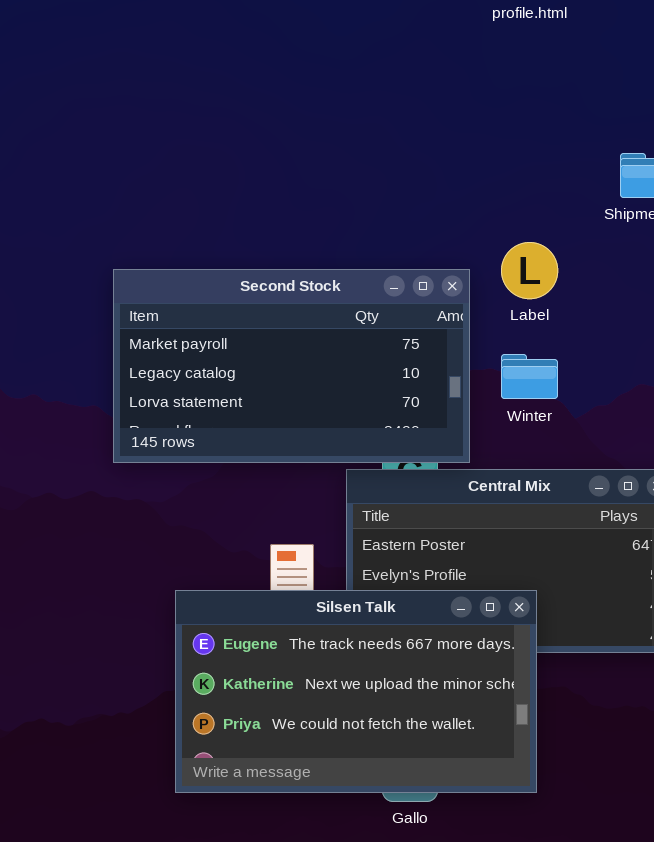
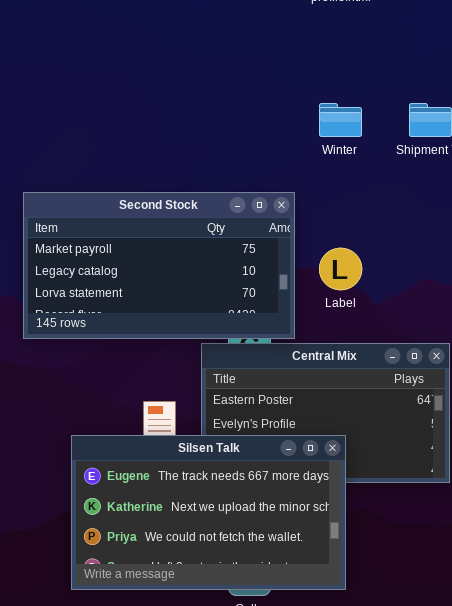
Label: [501,242,558,299] -> [319,248,362,290], moved
Winter: [501,354,558,399] -> [319,103,362,137], moved

